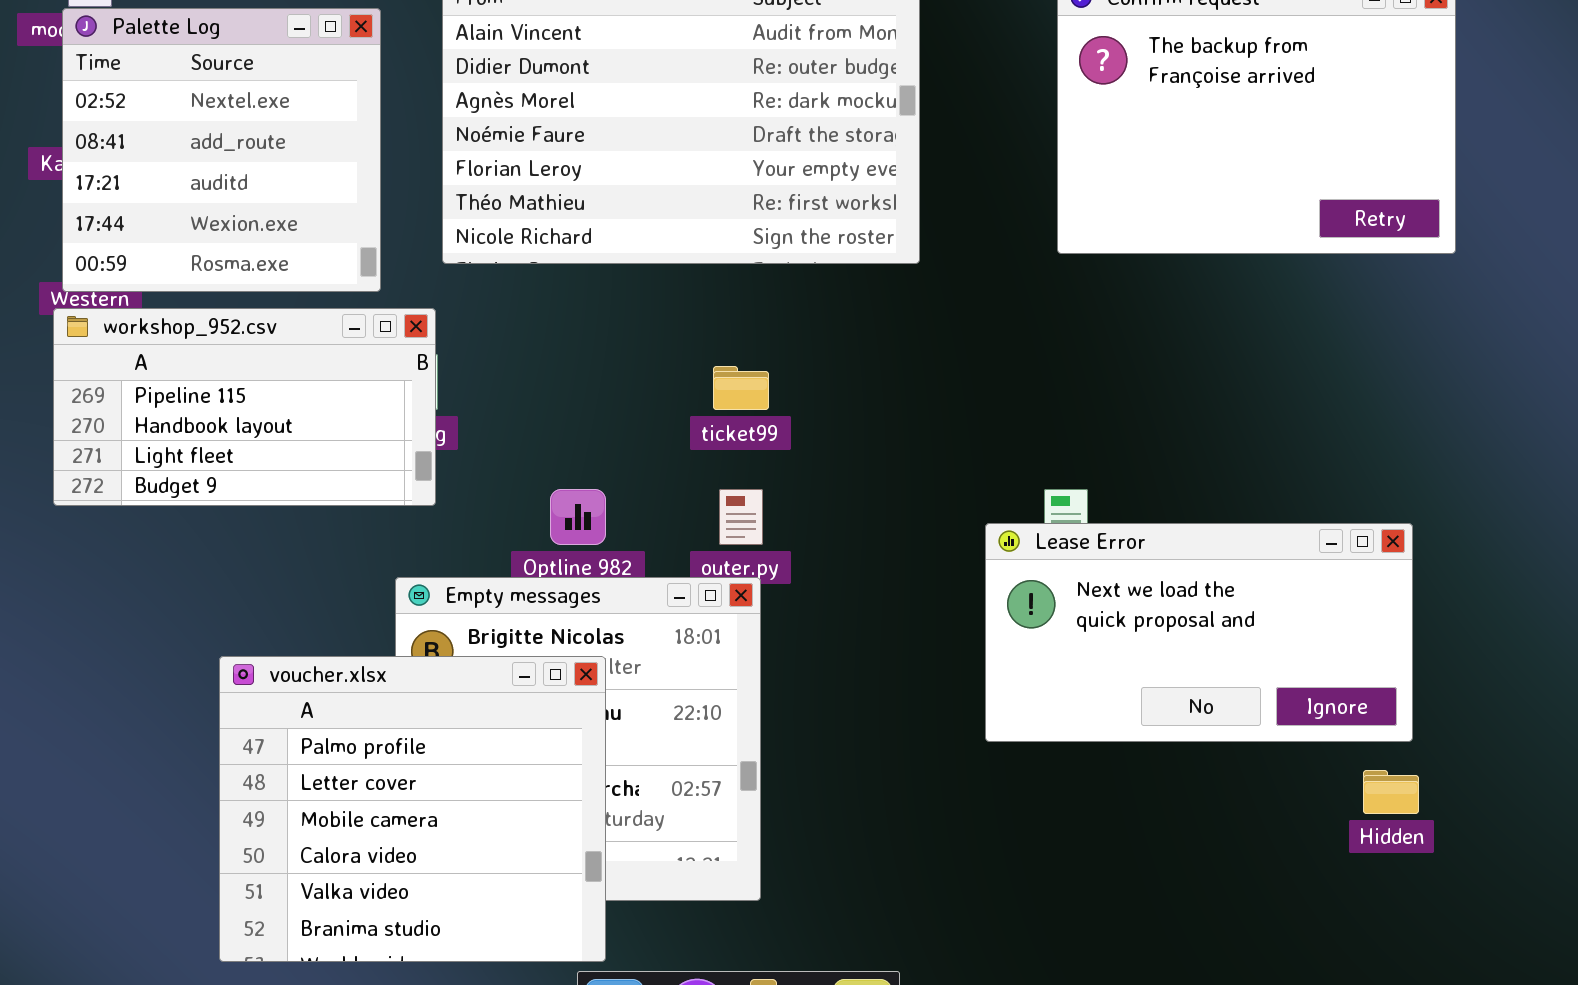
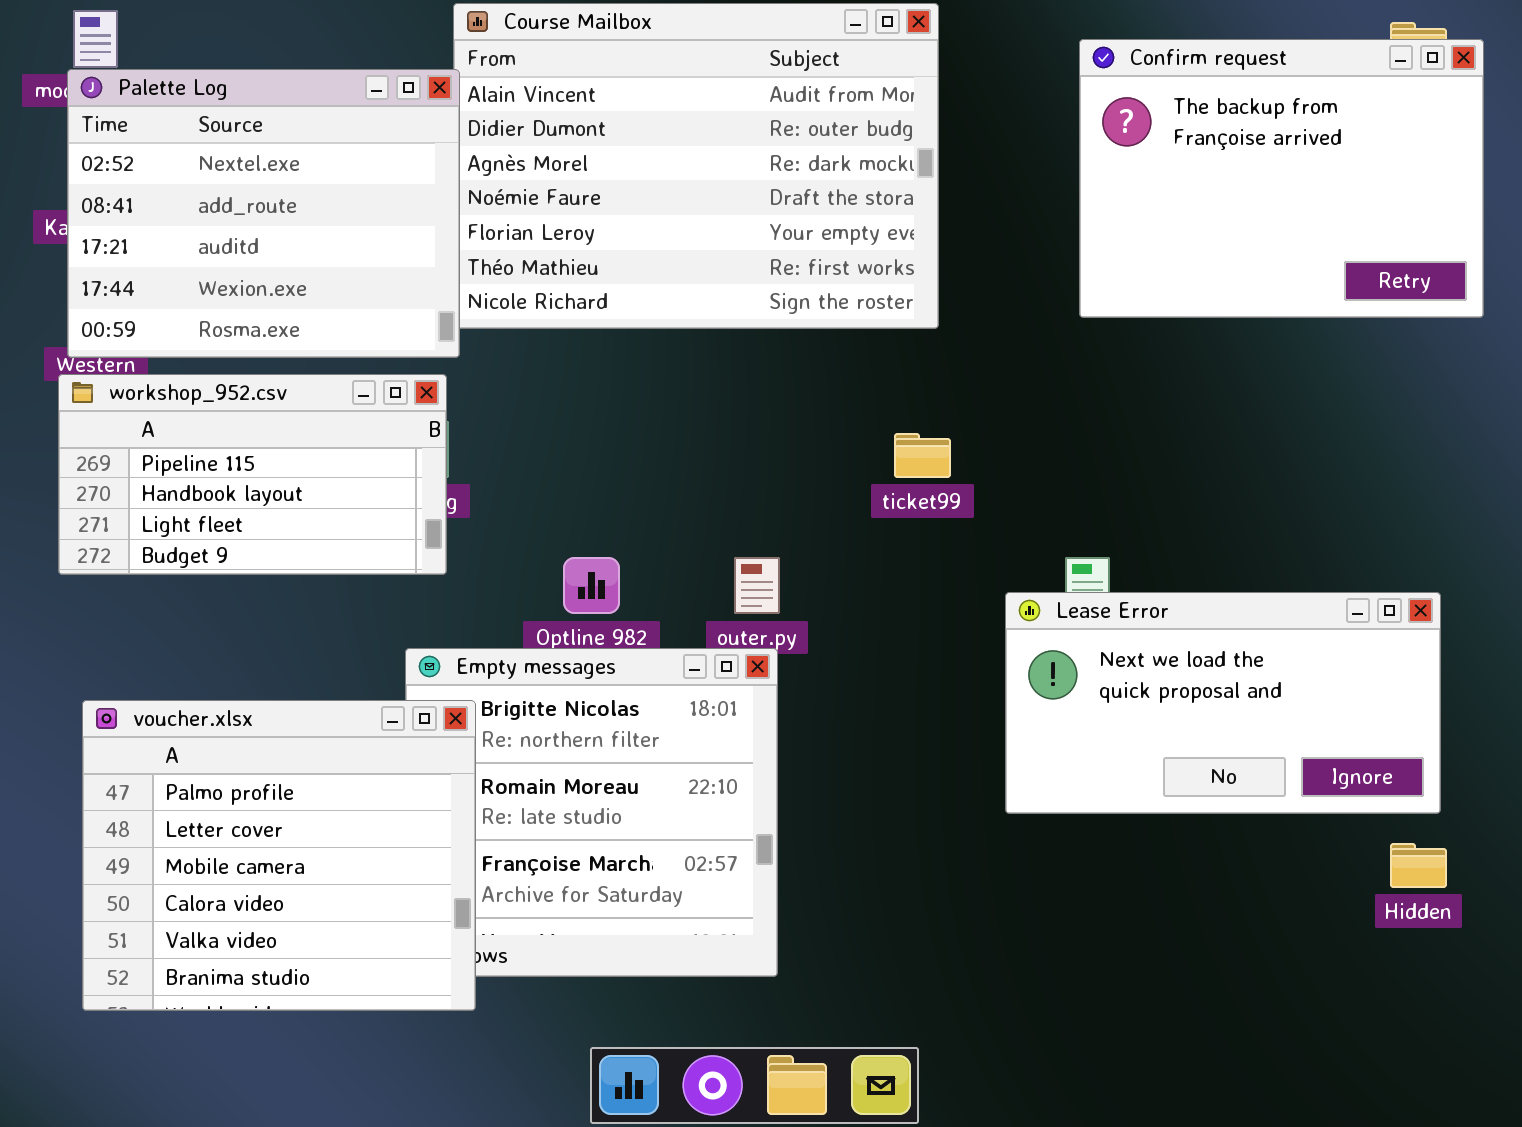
Palette Log: [62,8,381,292] -> [67,69,460,358], resized
ticket99: [713,366,769,410] -> [894,433,951,478], moved
voucher.xlsx: [219,656,606,962] -> [82,700,476,1011], moved

